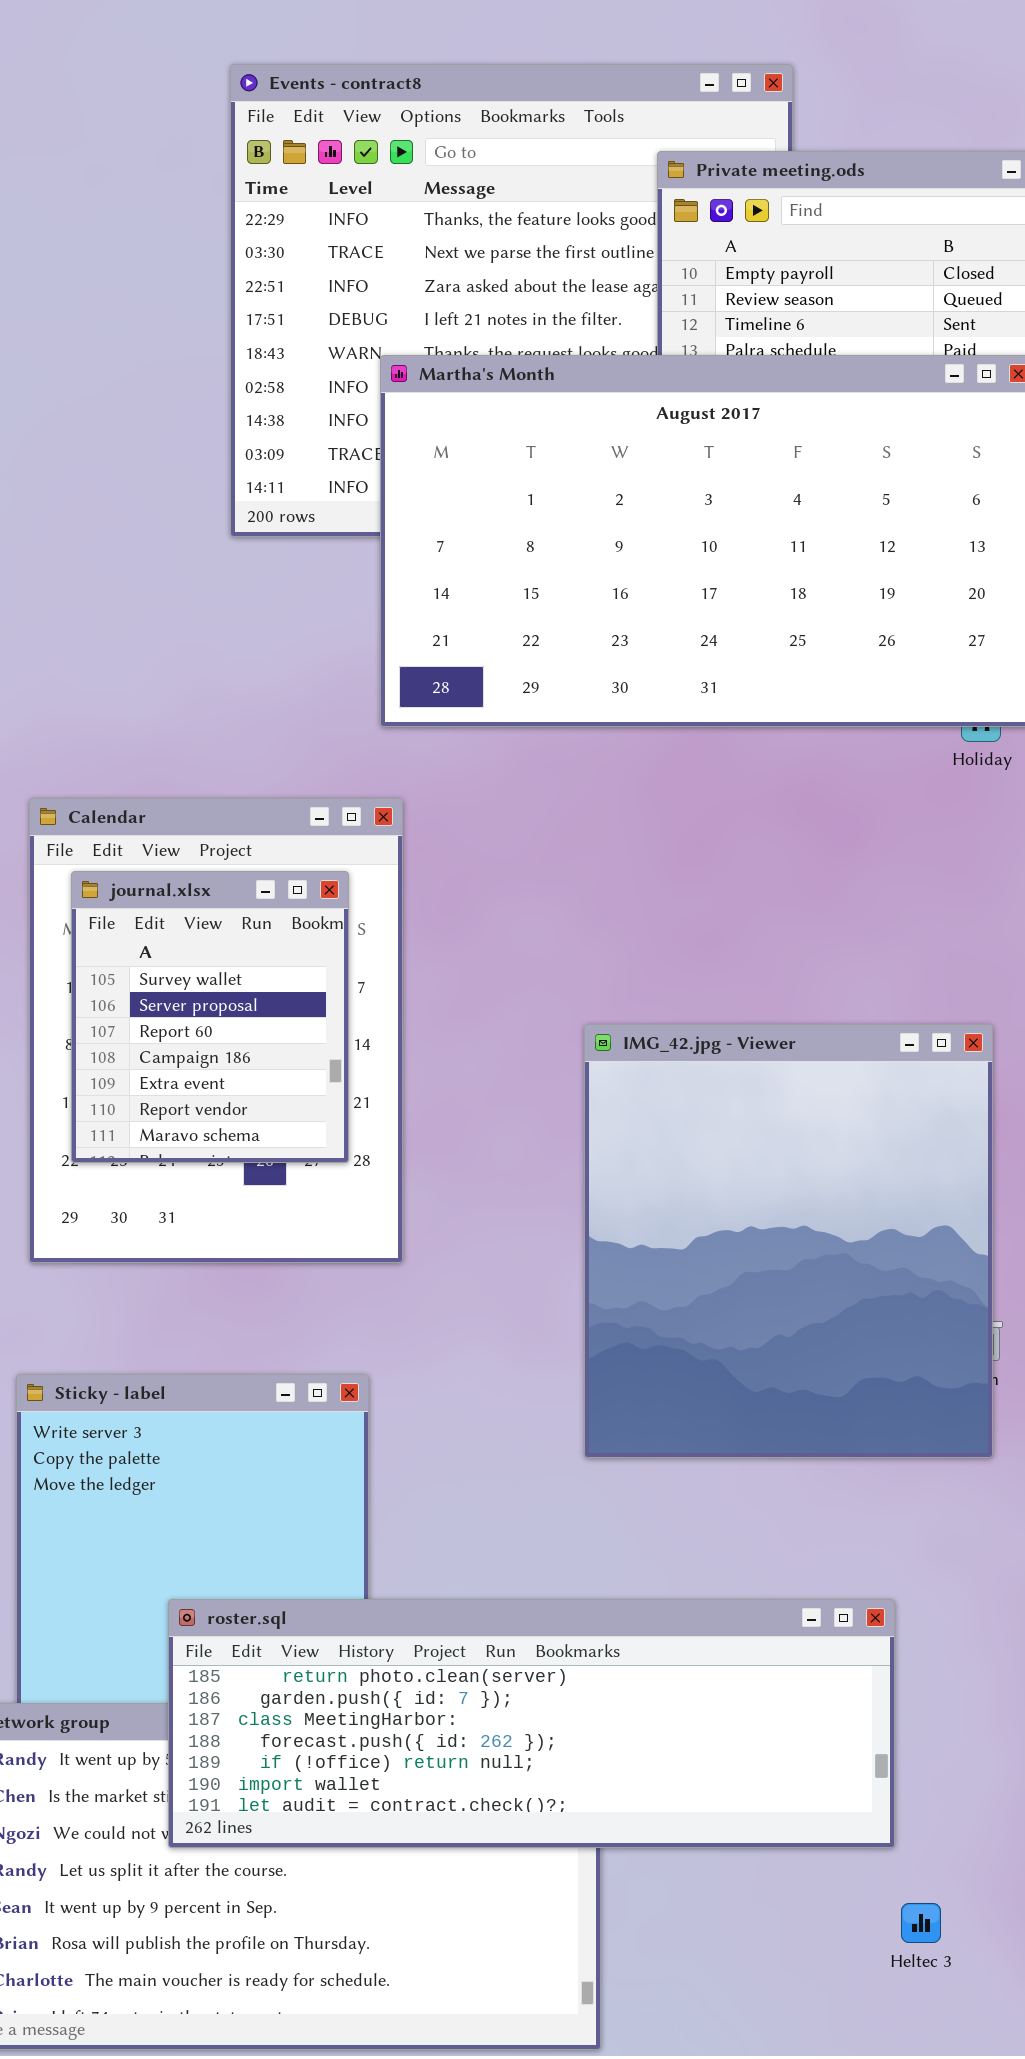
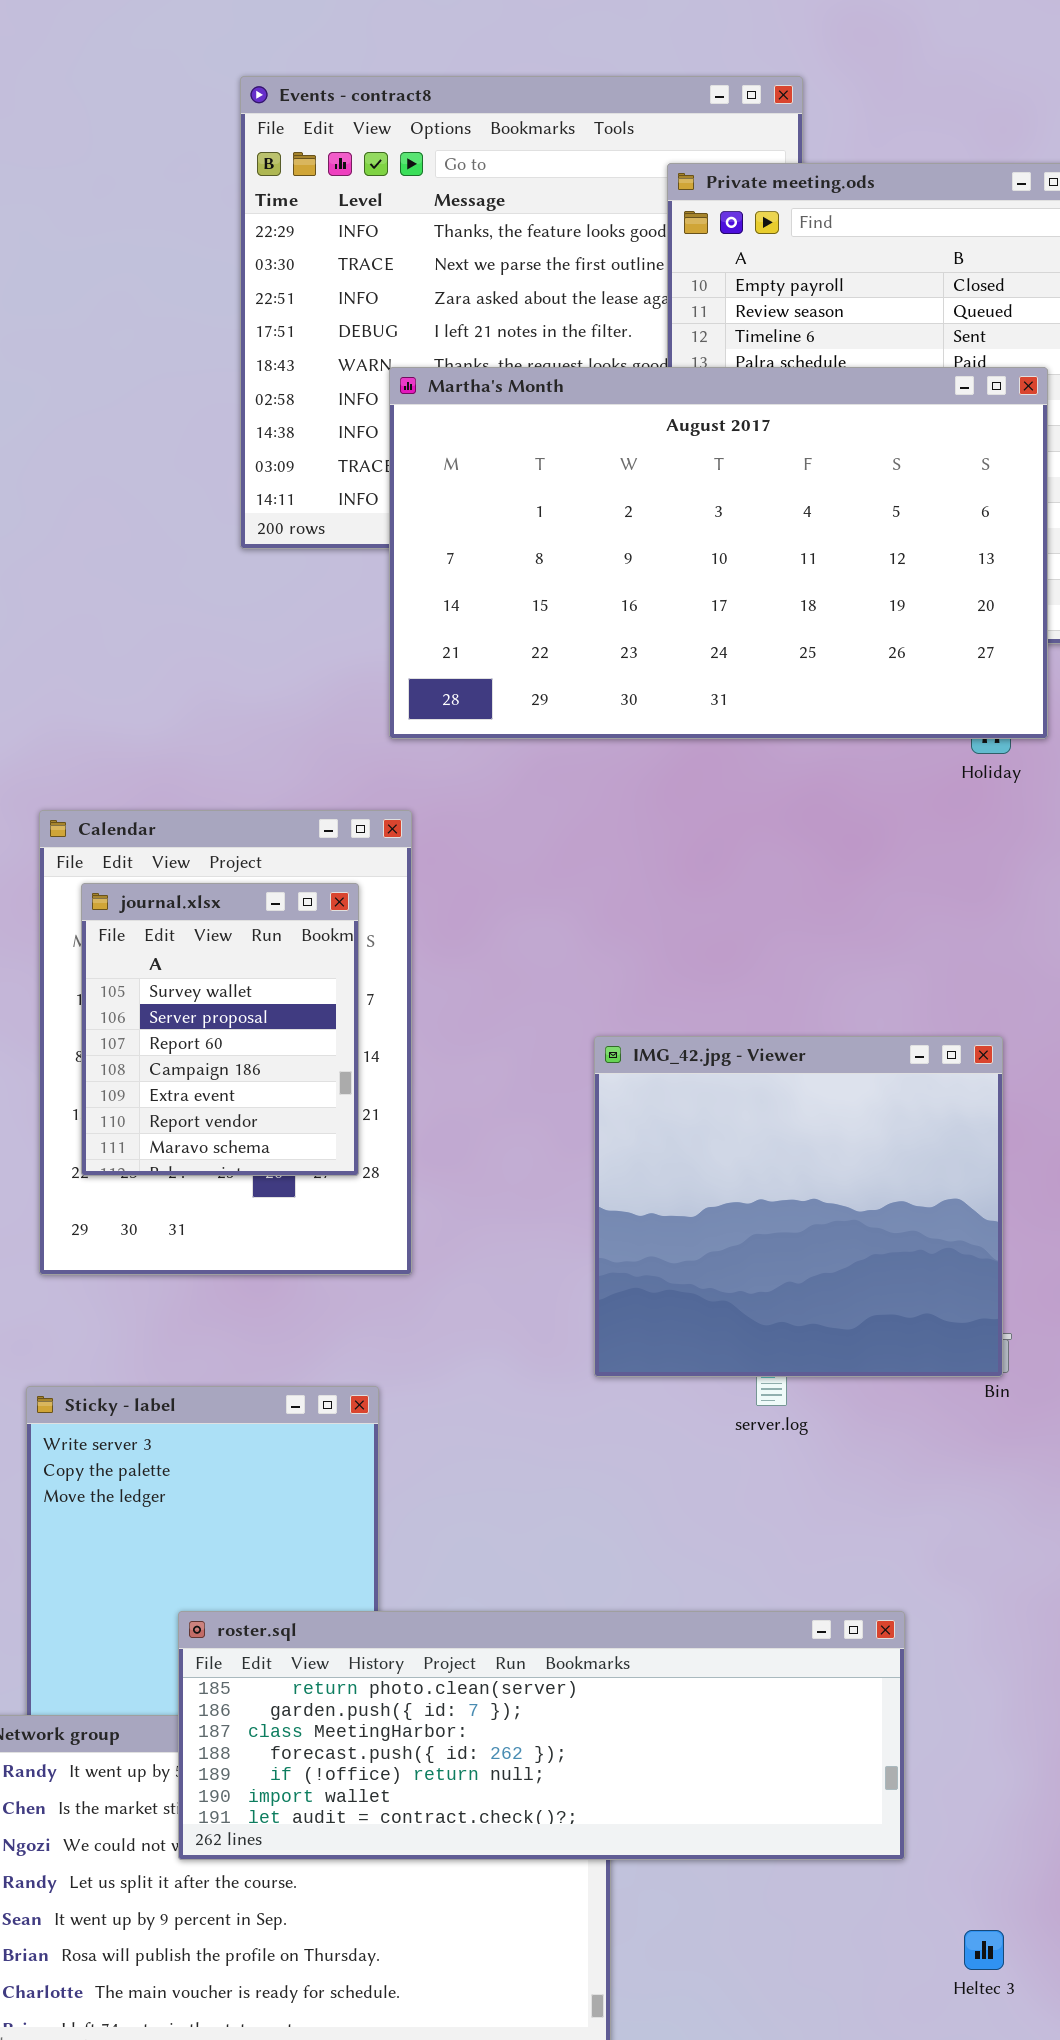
IMG_42.jpg - Viewer: [584,1024,993,1458] -> [594,1036,1003,1377], resized
Heltec 3: [901,1903,941,1943] -> [964,1930,1004,1970], moved

